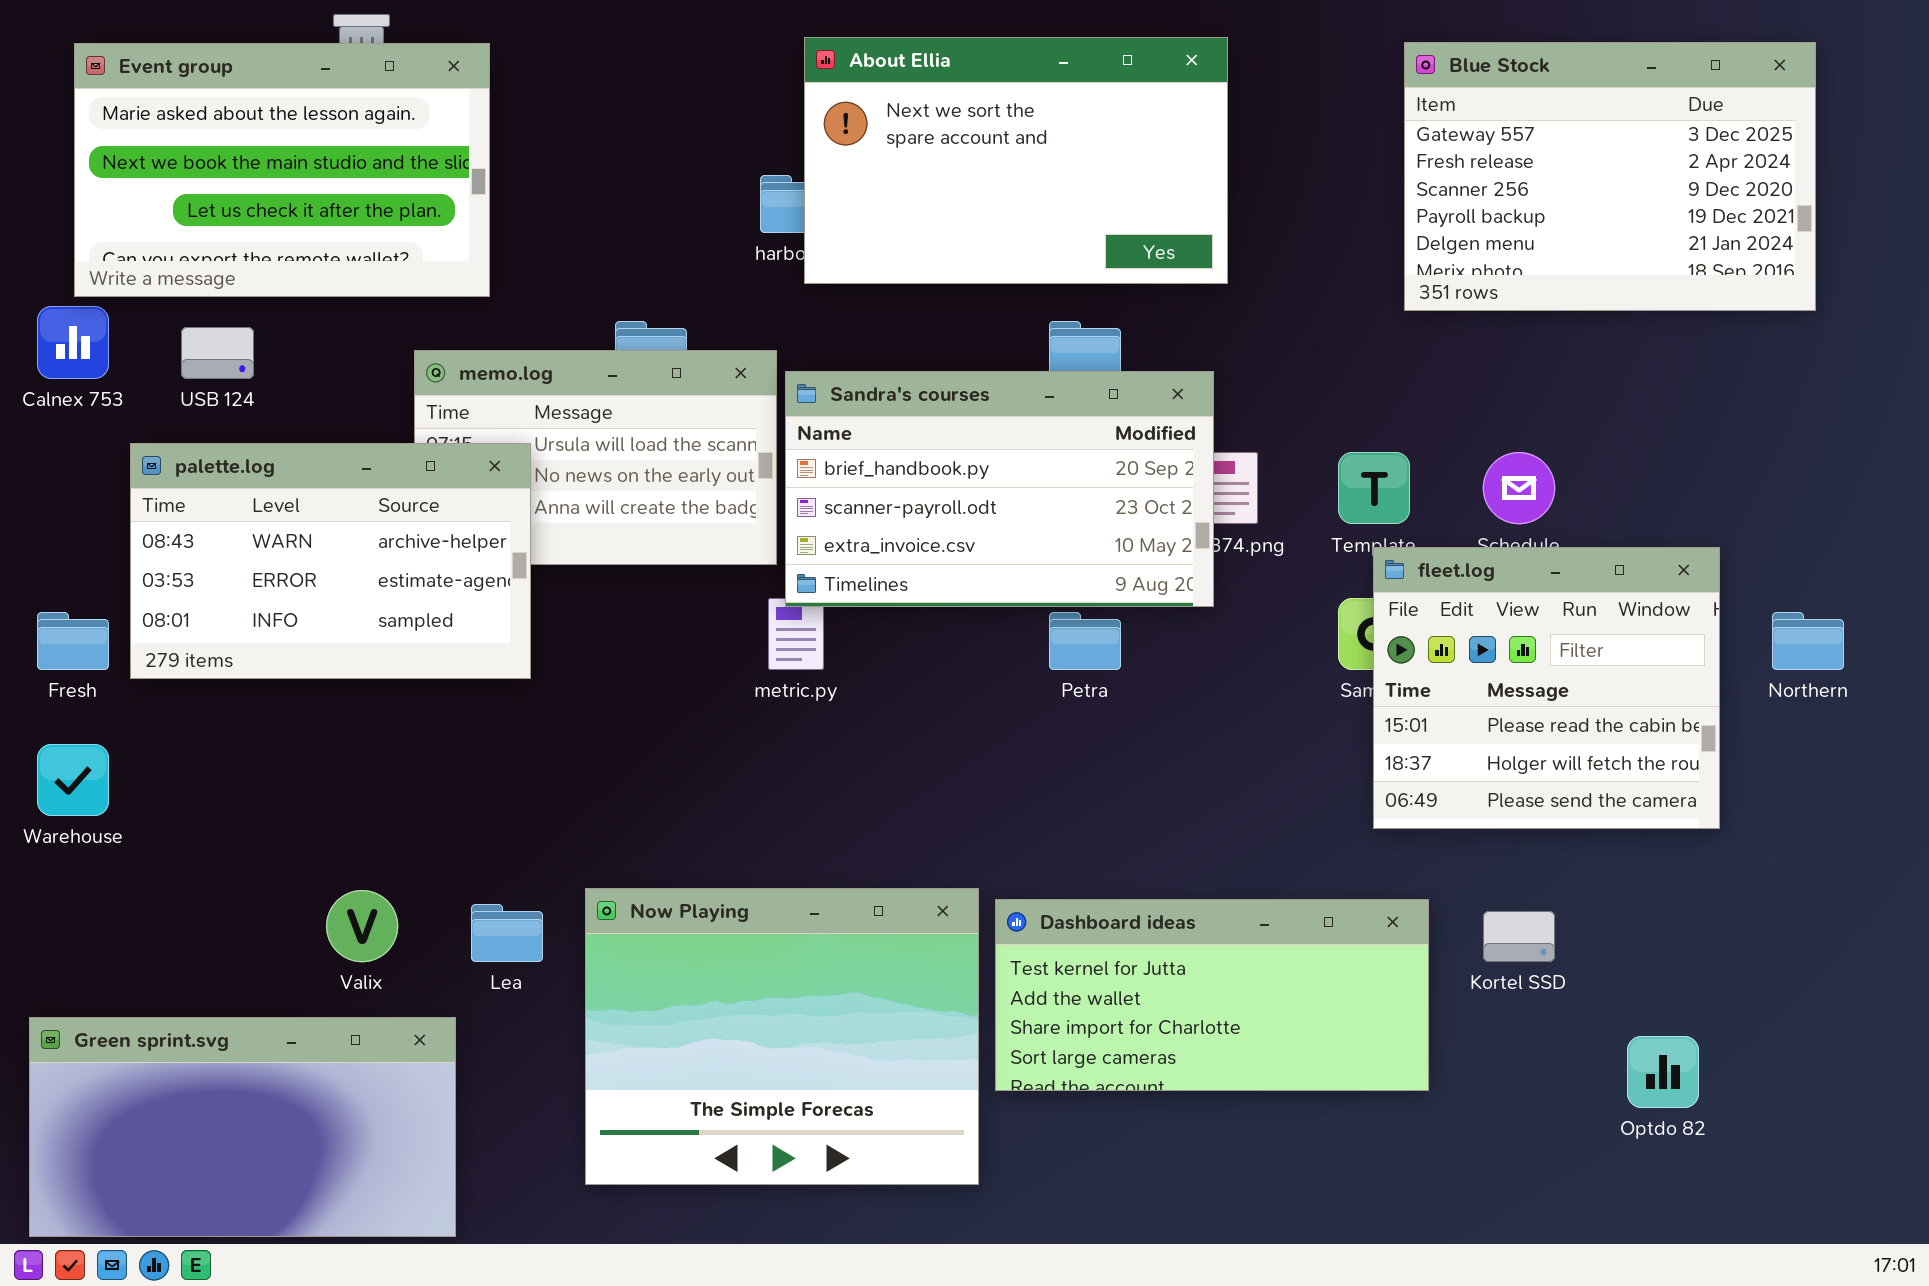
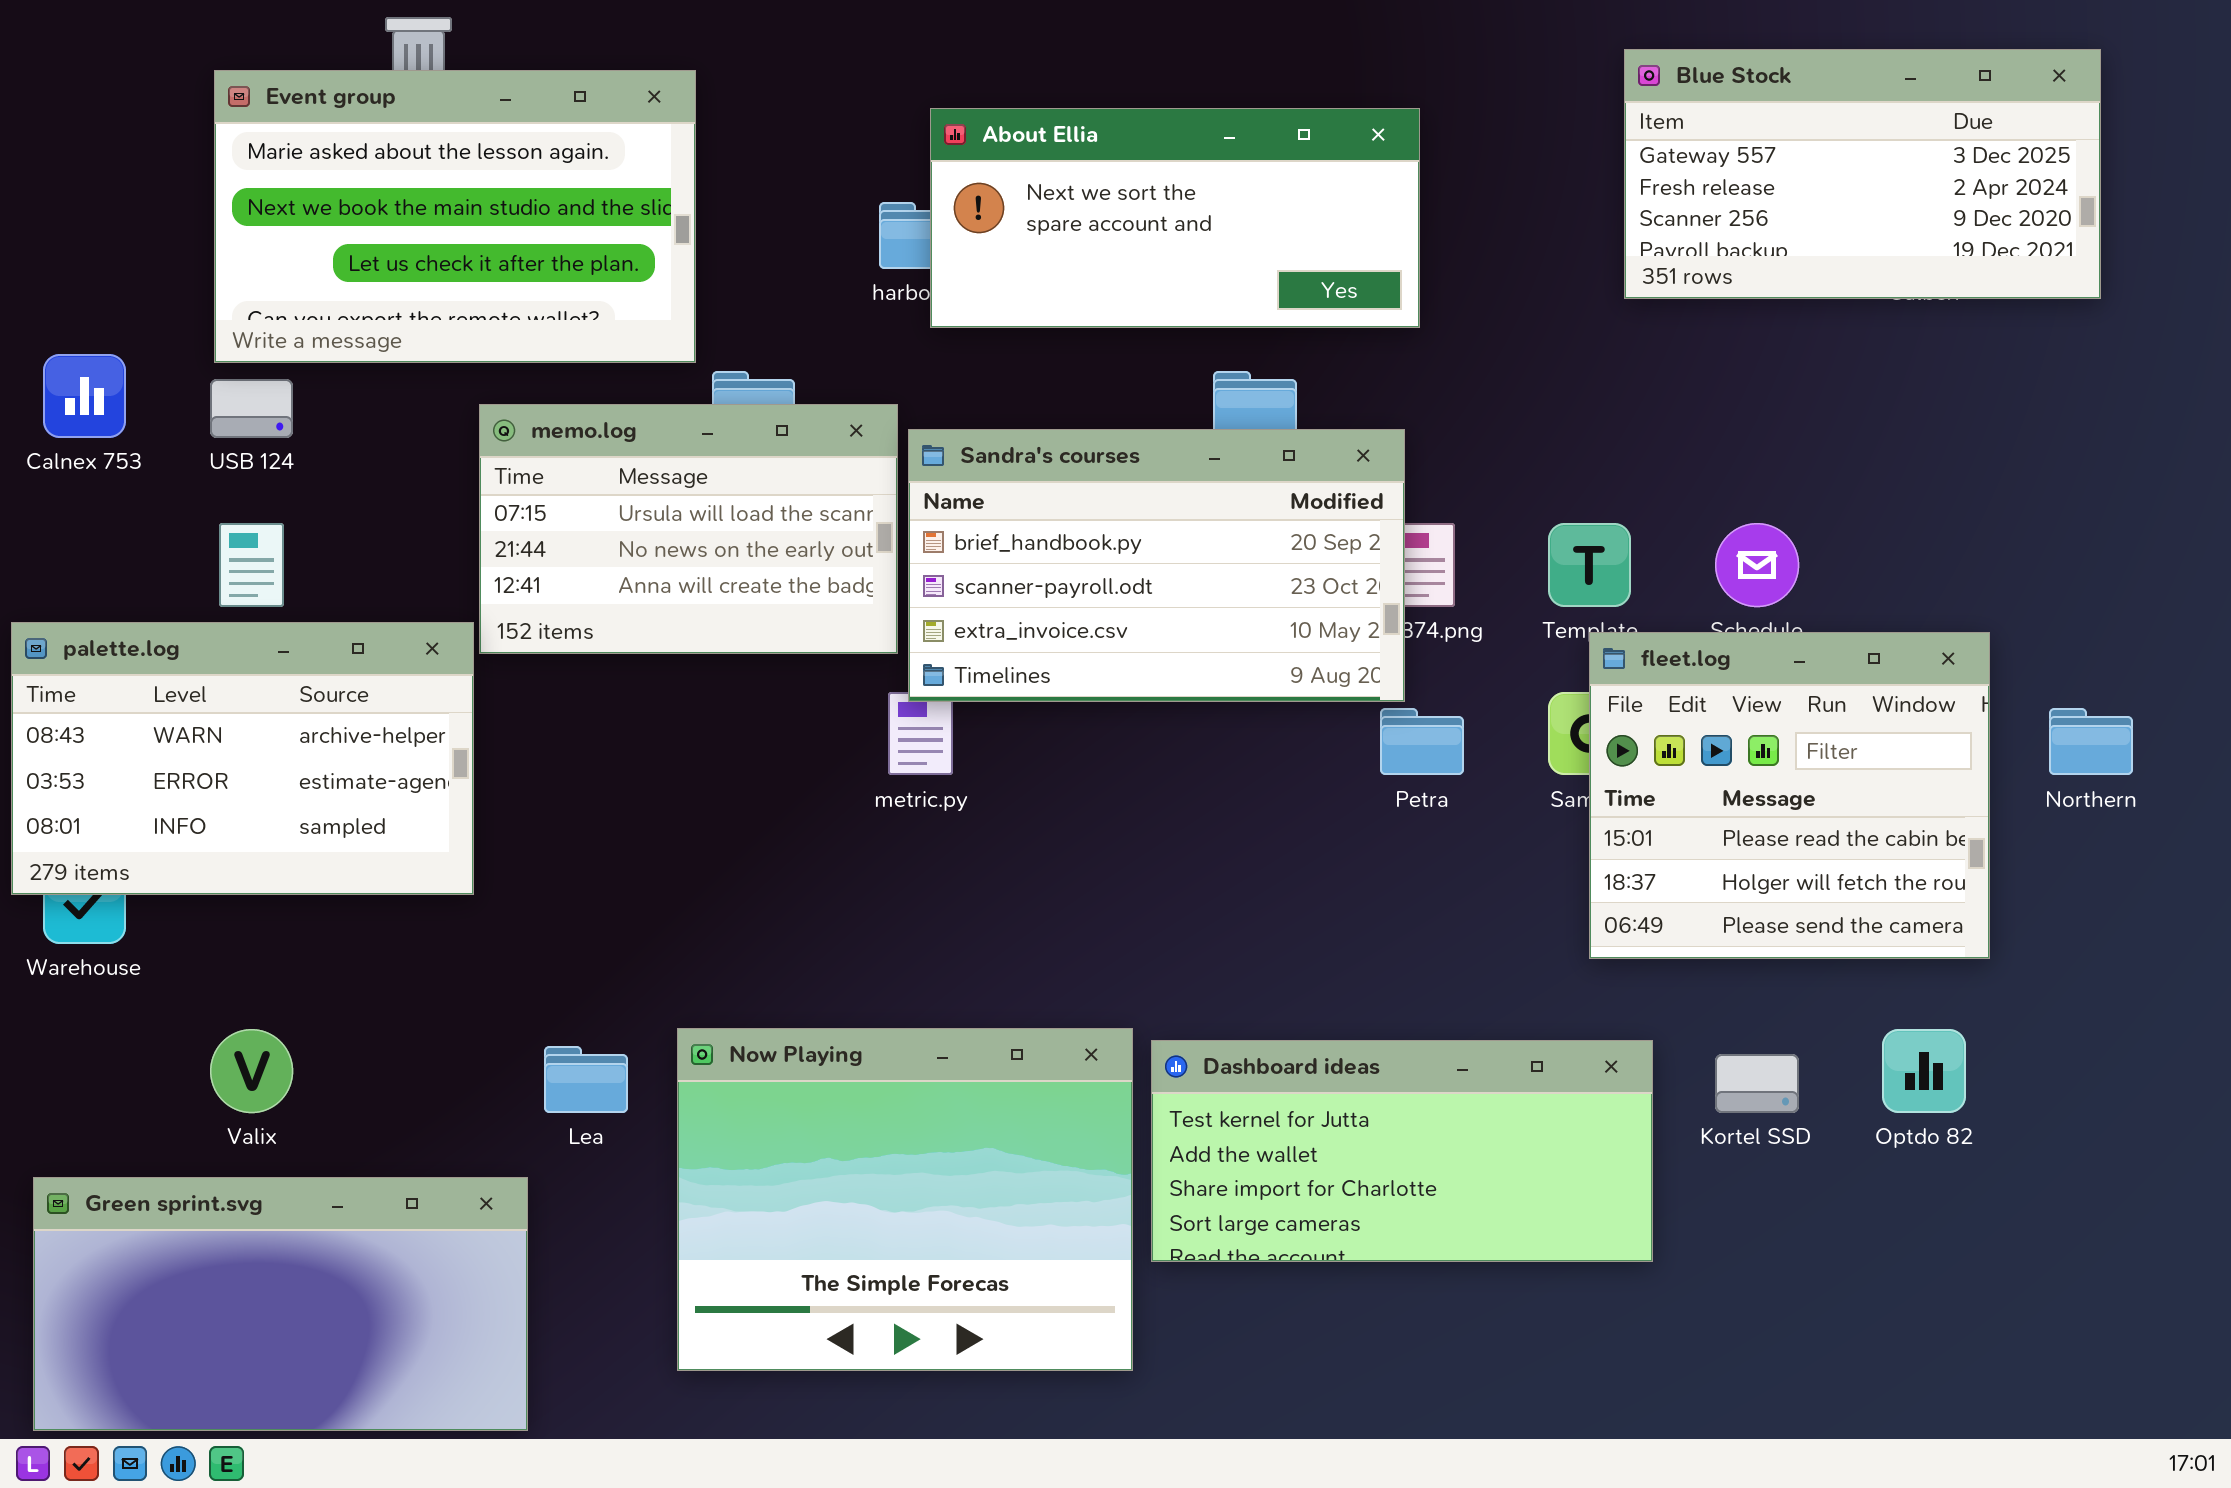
About Ellia: [804,37,1228,284] -> [930,108,1420,328], resized
Blue Stock: [1404,42,1816,311] -> [1624,49,2101,299], resized
Event group: [74,43,490,297] -> [214,70,696,363], moved
palette.log: [130,443,531,679] -> [11,622,474,895], moved
Petra: [1049,612,1121,670] -> [1380,708,1464,775], moved
Valix: [326,890,398,962] -> [210,1029,293,1113], moved
Optdo 82: [1627,1036,1699,1108] -> [1882,1029,1966,1113], moved

